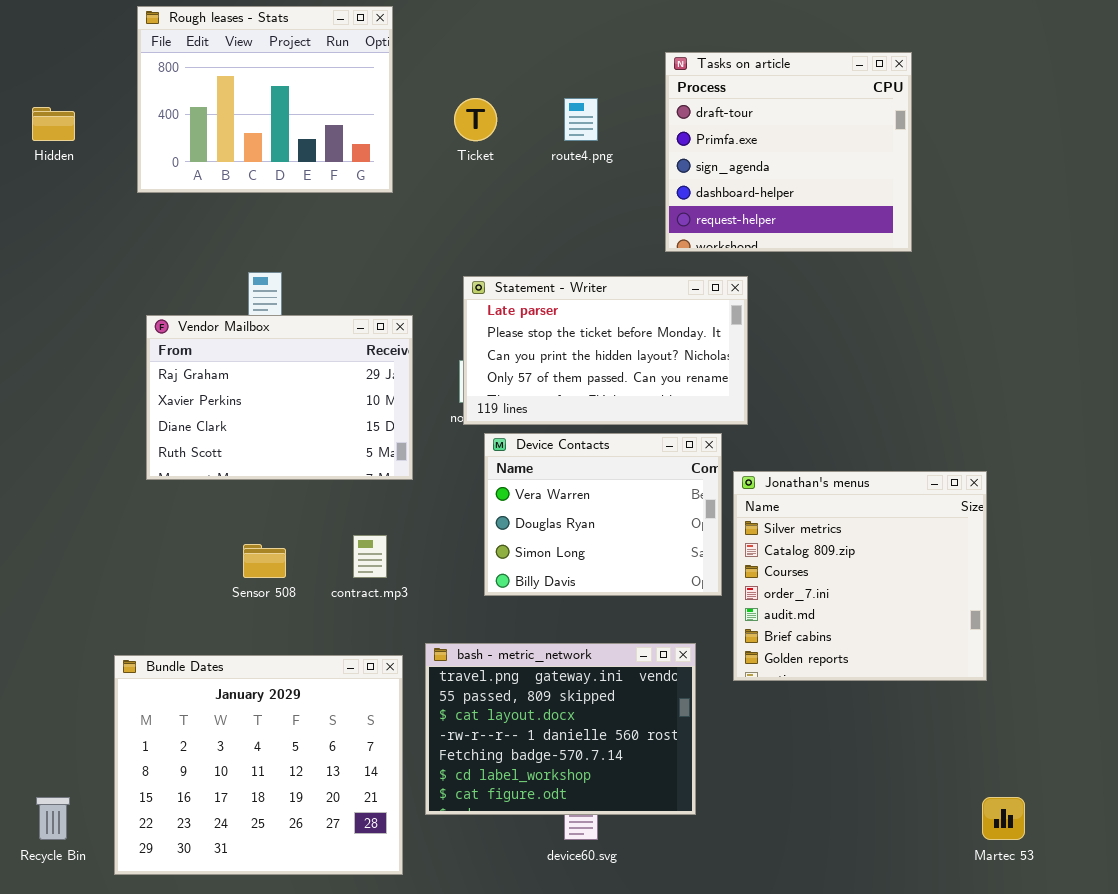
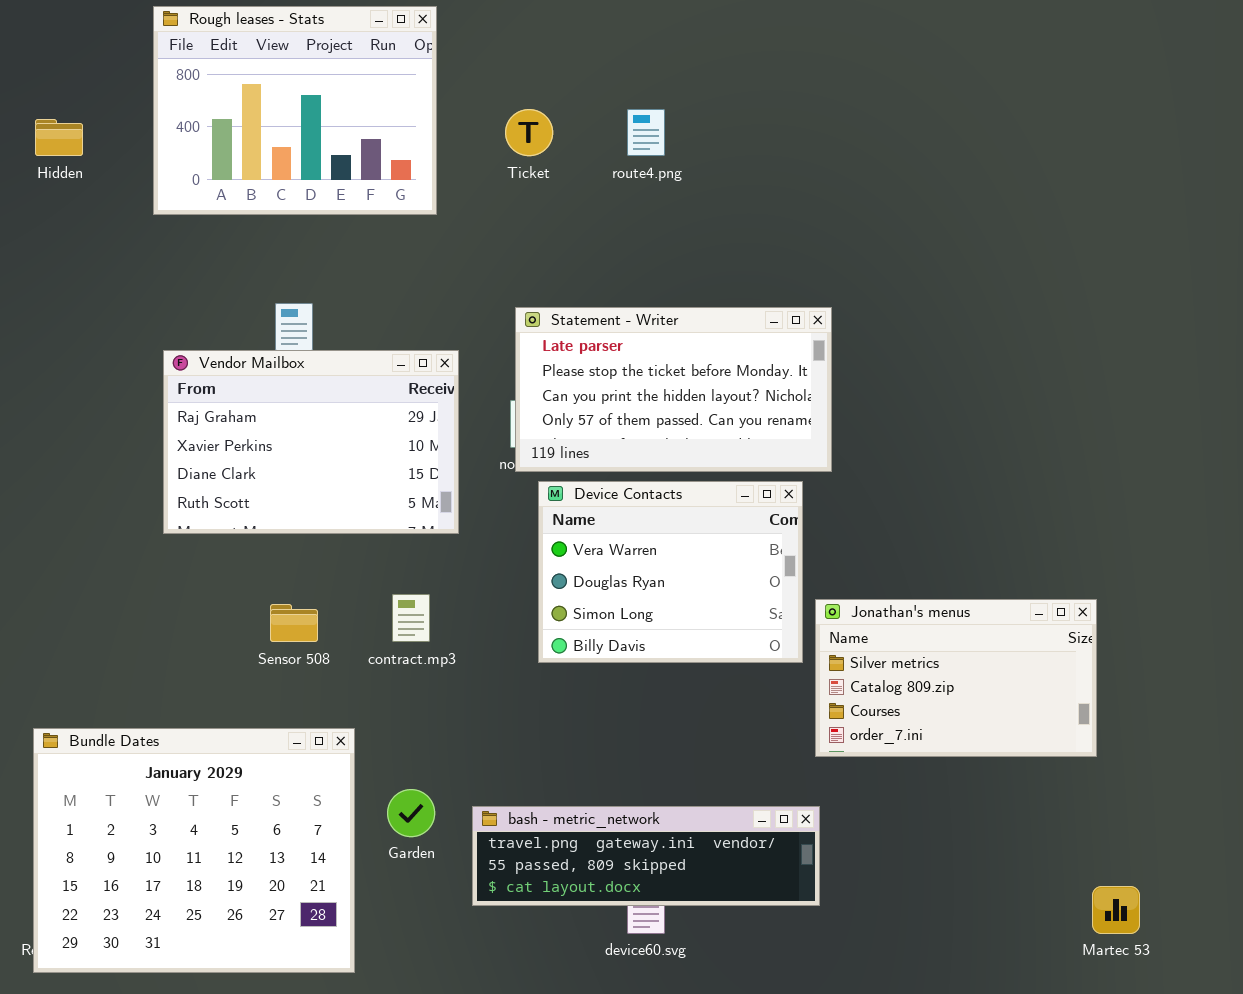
Tasks on article: [665,52,912,252] -> none, closed
Jonathan's menus: [733,471,987,681] -> [815,599,1097,757], resized
bash - metric_network: [425,643,696,815] -> [472,806,820,906], resized
Bundle Dates: [114,655,403,875] -> [33,728,355,973], moved

